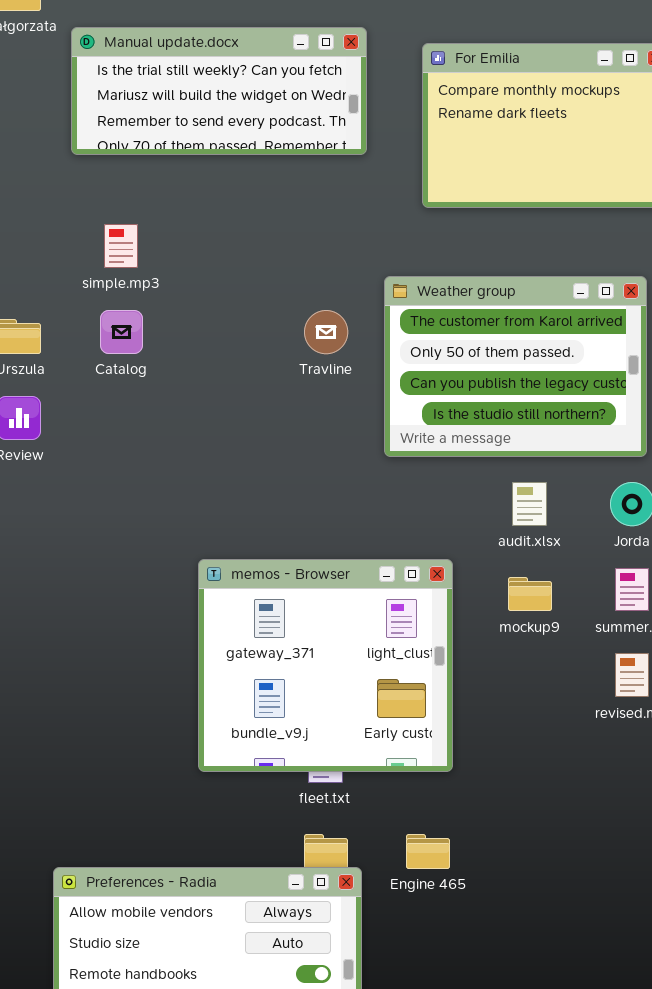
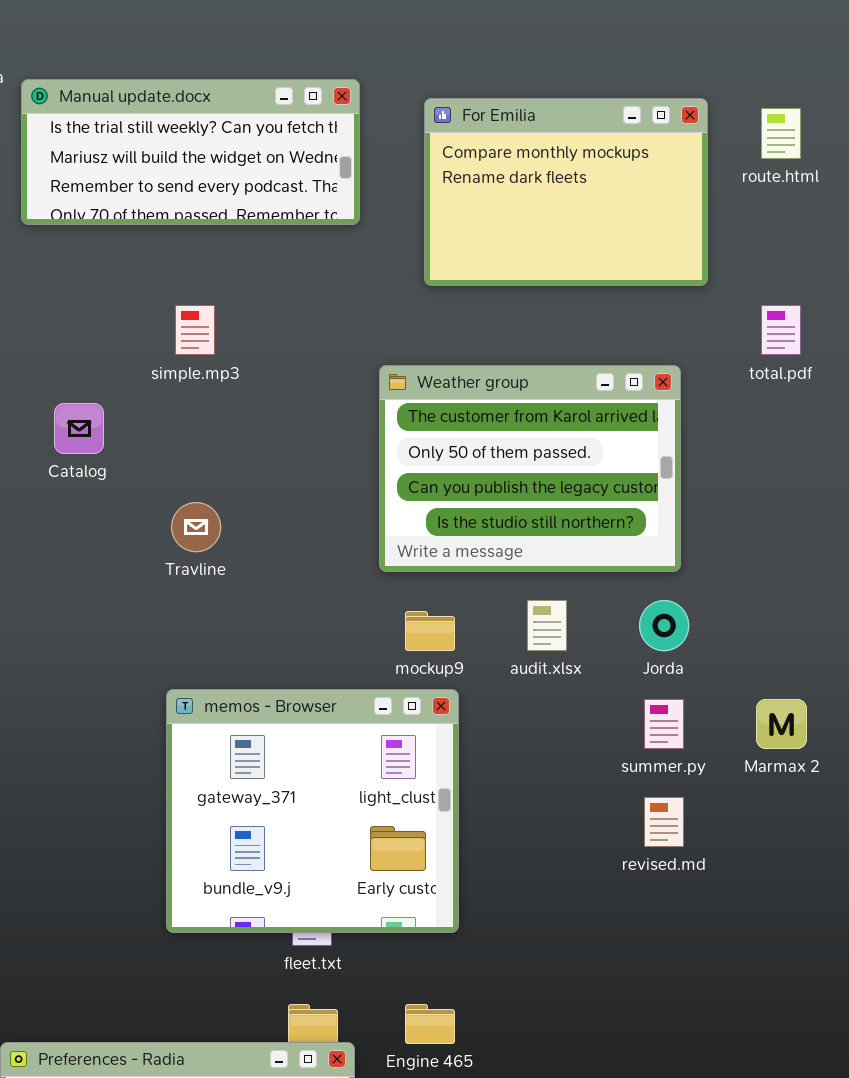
simple.mp3: [104,224,138,268] -> [175,305,215,355], moved
Travline: [304,310,348,354] -> [171,502,221,552], moved
mockup9: [508,577,552,611] -> [405,611,455,651], moved

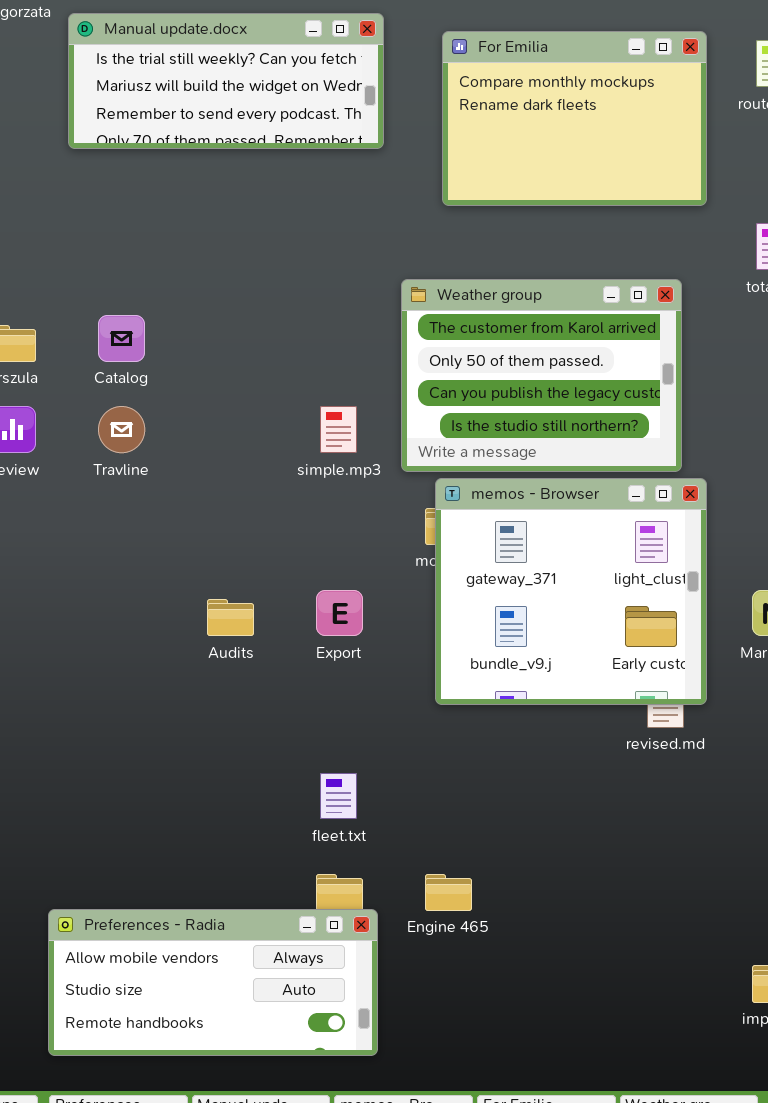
simple.mp3: [175,305,215,355] -> [320,406,357,453], moved
Travline: [171,502,221,552] -> [98,406,145,453], moved
memos - Browser: [166,689,459,933] -> [435,478,707,705], moved

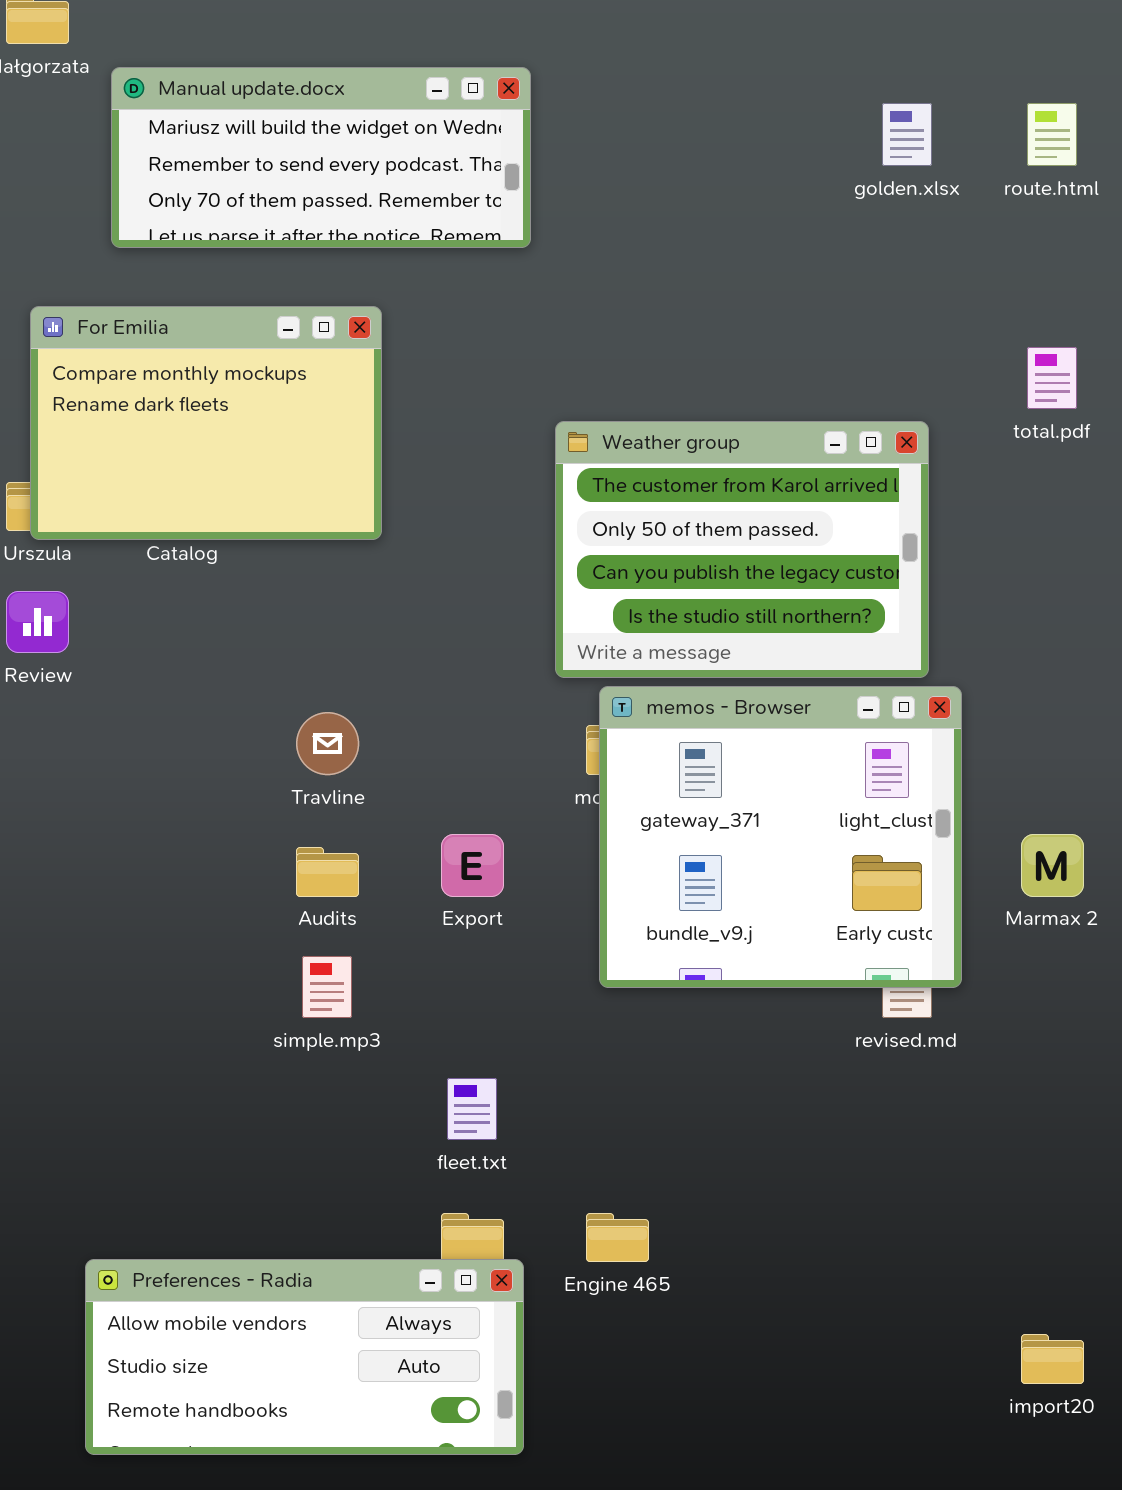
Manual update.docx: [68,13,384,149] -> [111,67,531,248], scrolled down 1 row
For Emilia: [442,31,707,206] -> [30,306,382,540], moved
Travline: [98,406,145,453] -> [296,712,359,775], moved
simple.mp3: [320,406,357,453] -> [302,956,352,1018], moved

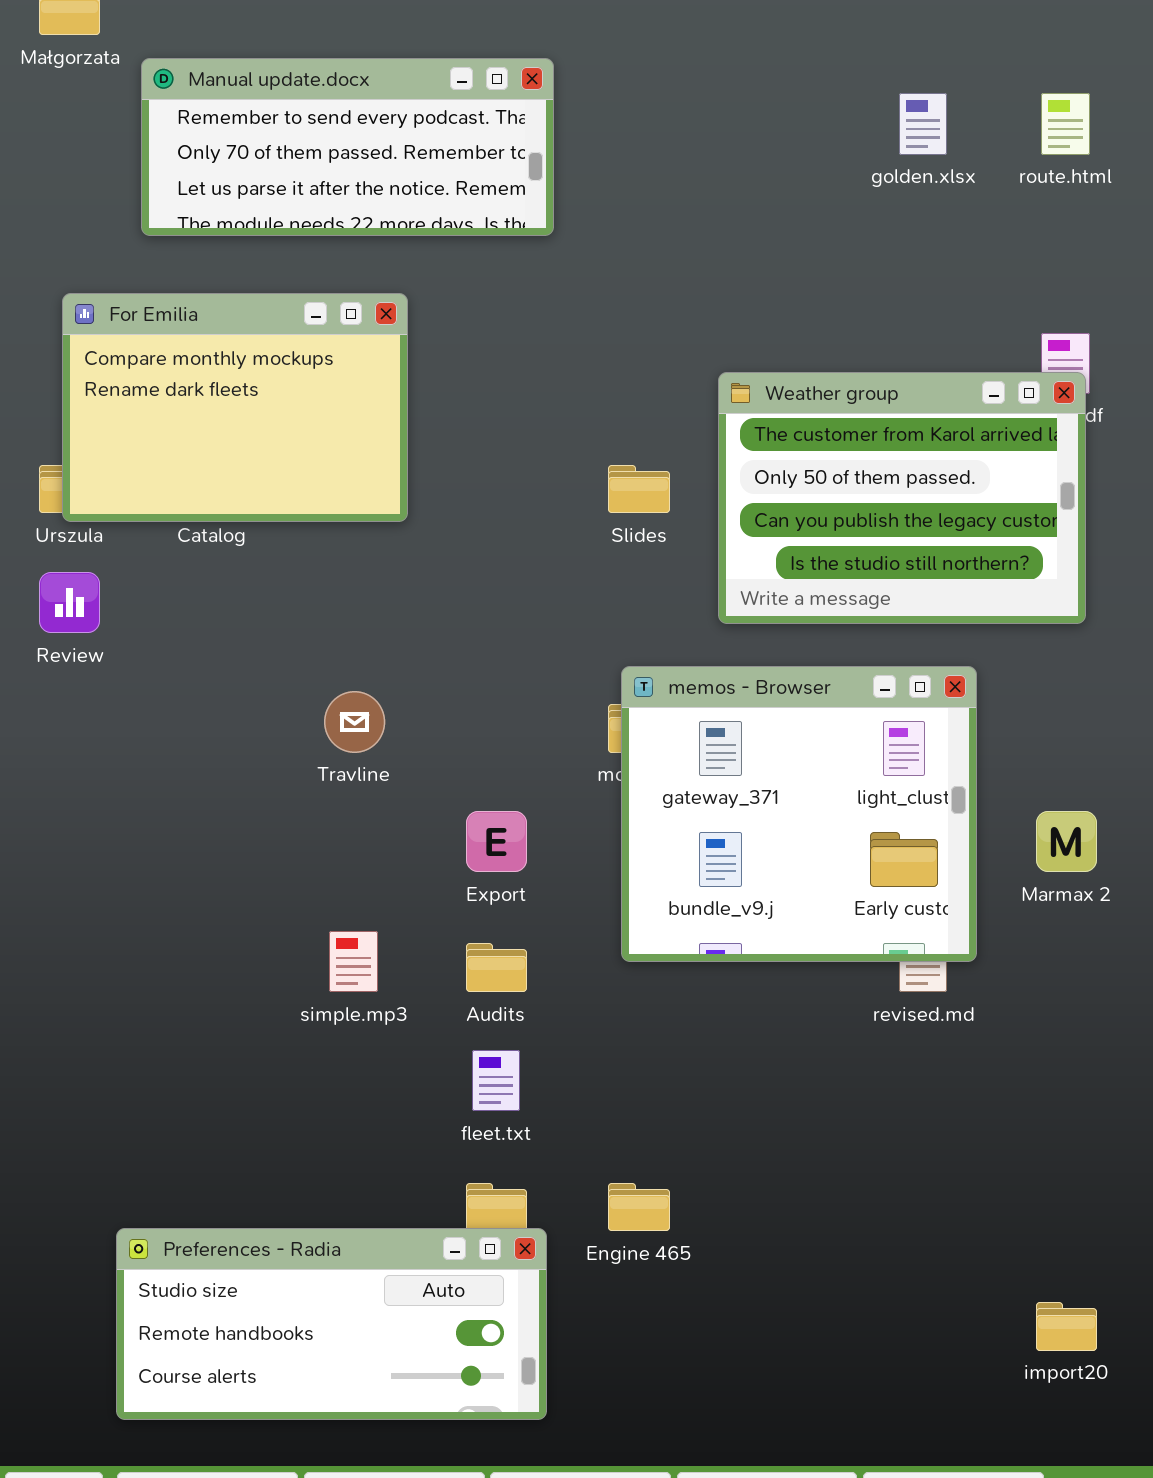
Manual update.docx: [111,67,531,248] -> [141,58,554,236], scrolled down 1 row
Weather group: [555,421,929,678] -> [718,372,1086,624], moved
Audits: [296,847,359,897] -> [466,943,527,992], moved
Preferences - Radia: [85,1259,524,1455] -> [116,1228,547,1420], scrolled down 1 row

